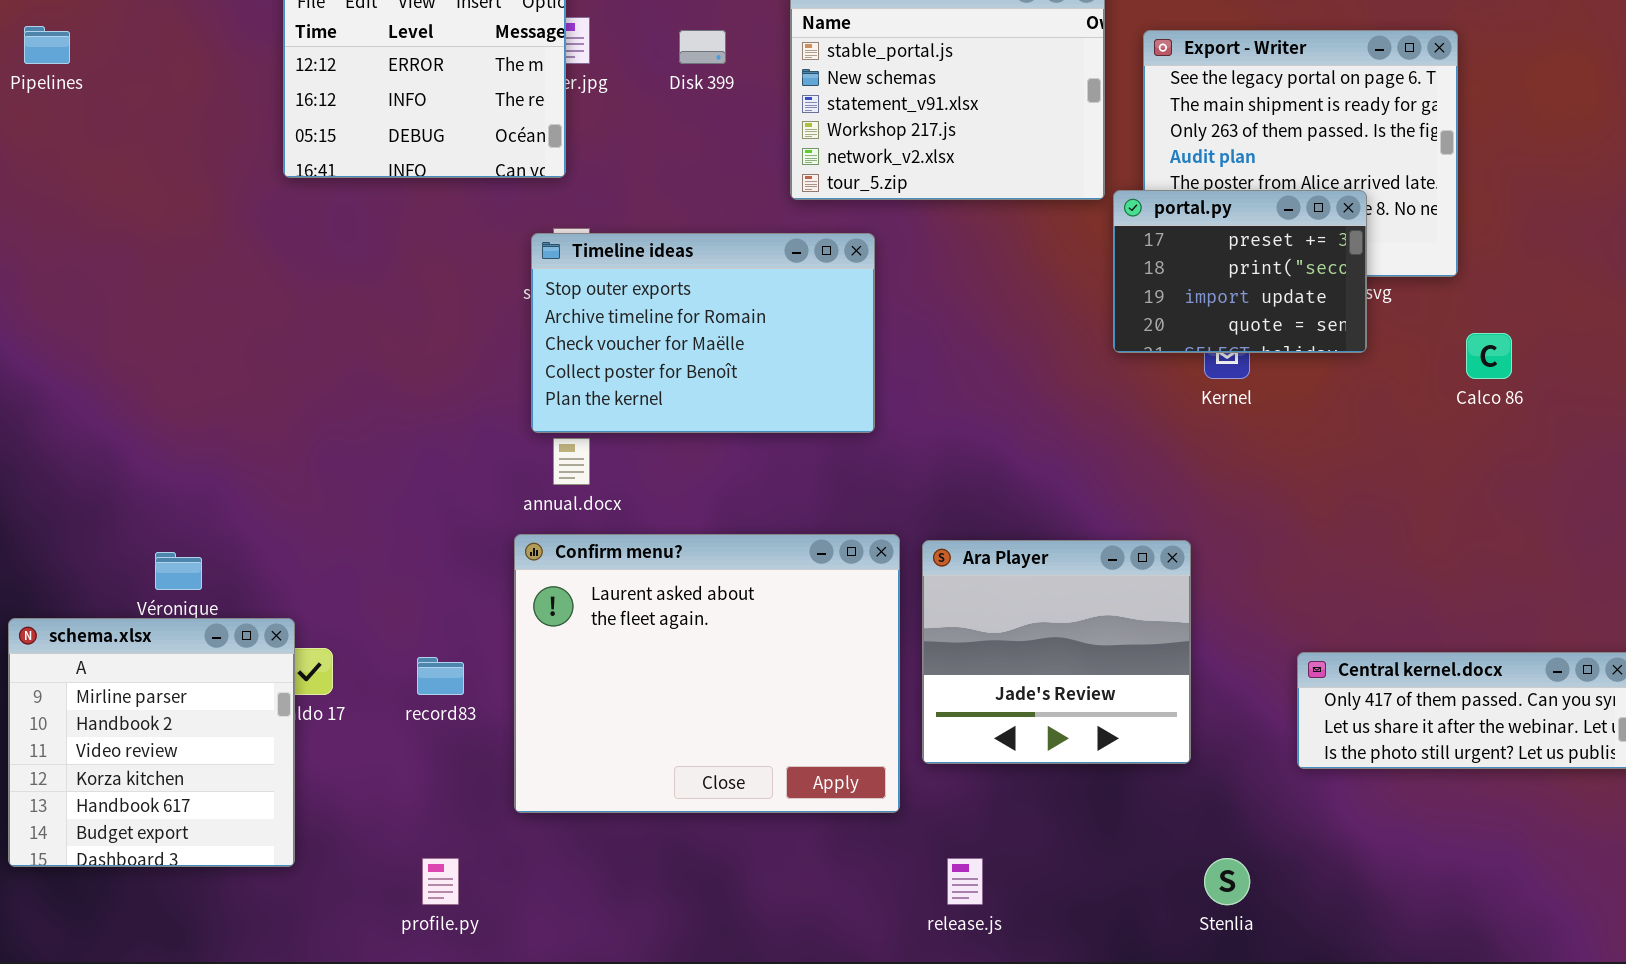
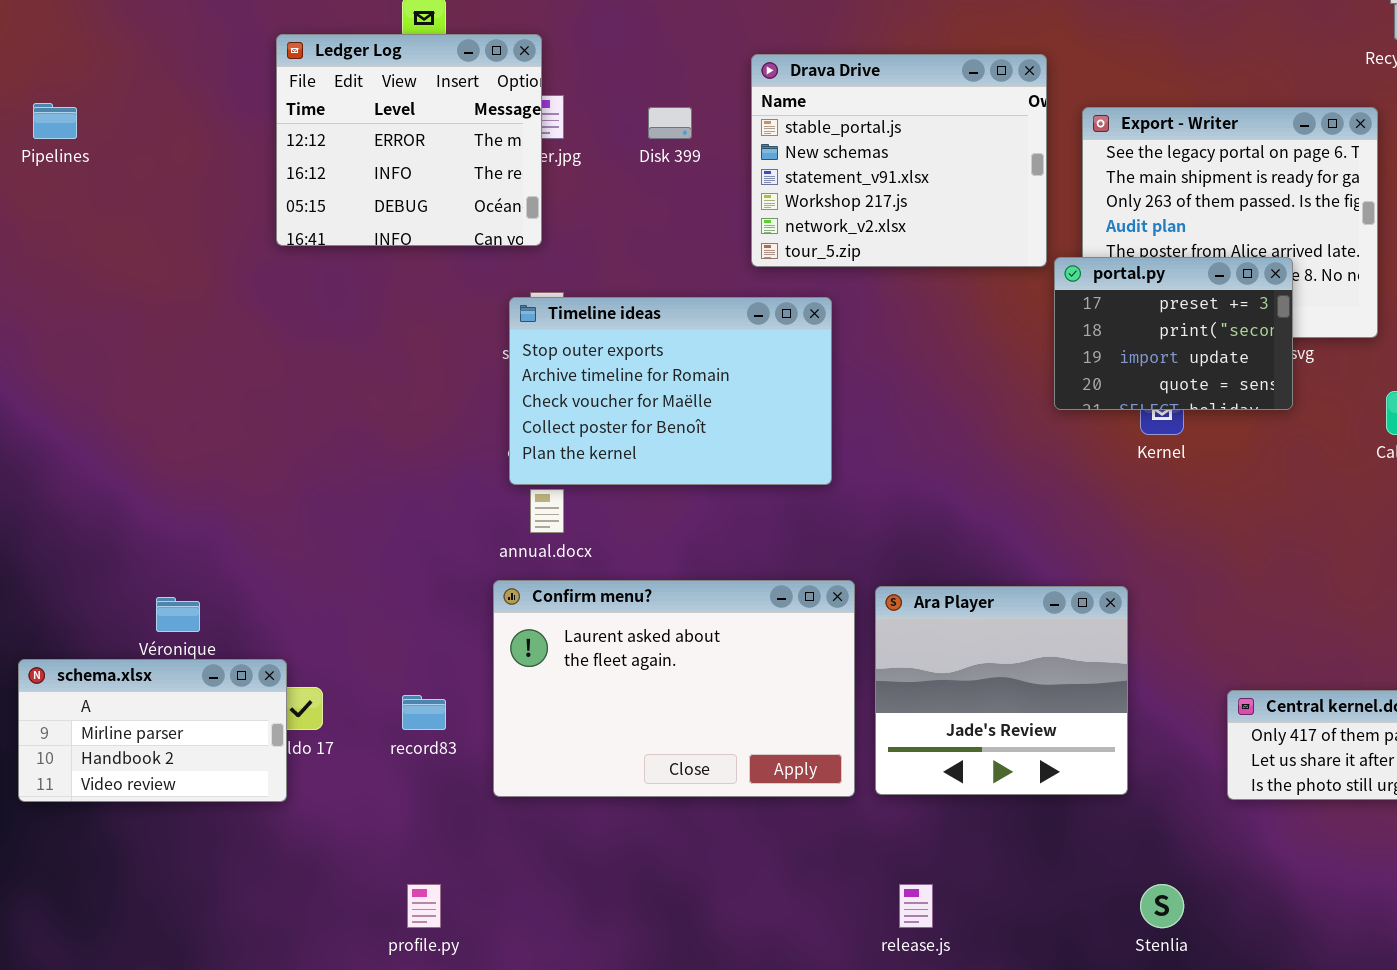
Confirm menu?: [514,534,900,813] -> [493,580,855,797], resized
schema.xlsx: [8,618,295,867] -> [18,659,287,802], resized

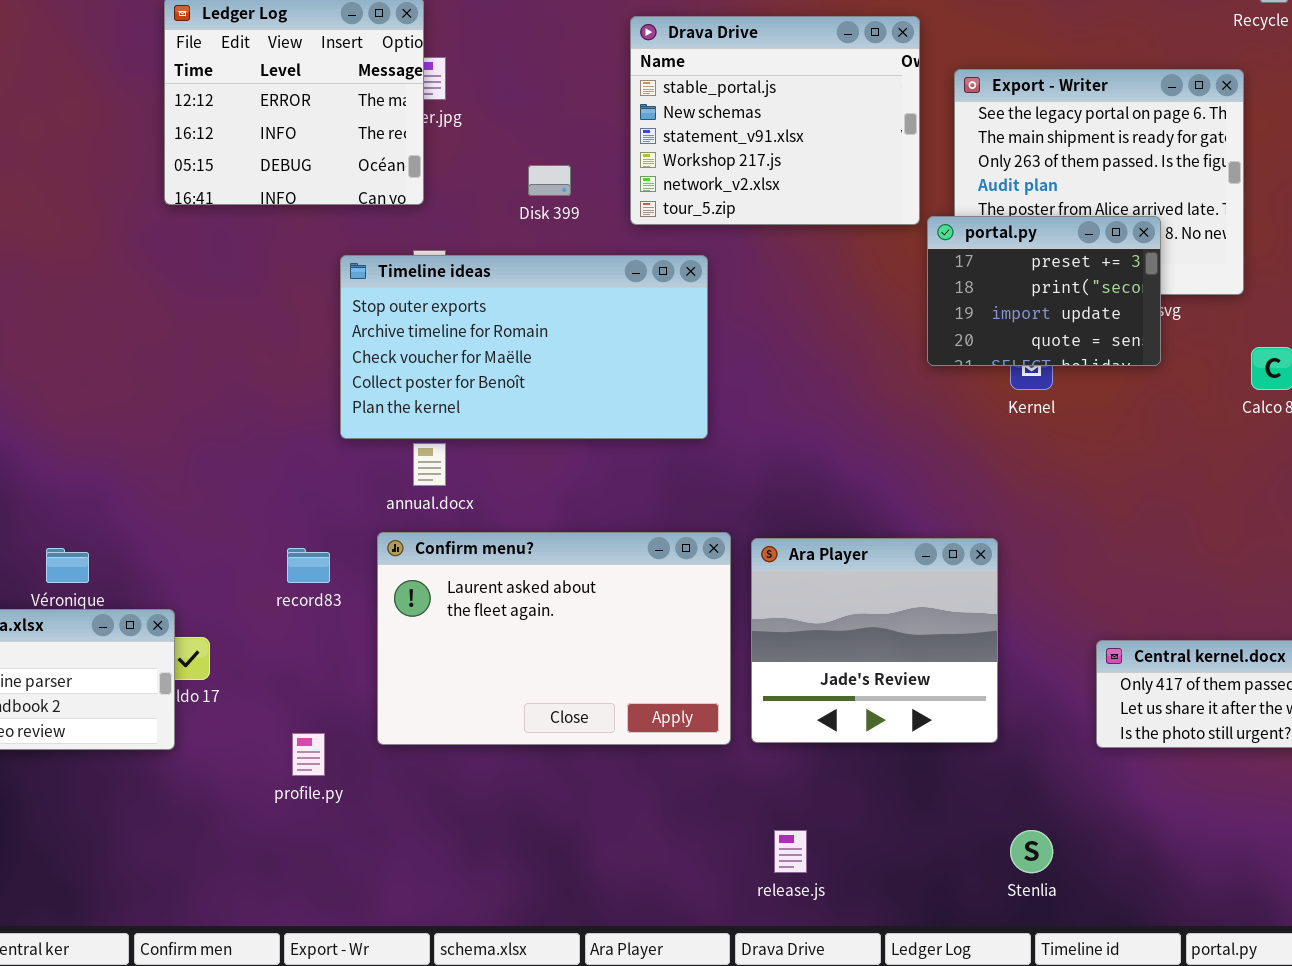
Disk 399: [648,107,692,139] -> [528,165,571,196], moved
Timeline ideas: [509,297,832,485] -> [340,255,708,439], resized
record83: [402,695,446,730] -> [287,548,330,583], moved
profile.py: [407,884,441,928] -> [292,733,325,776], moved

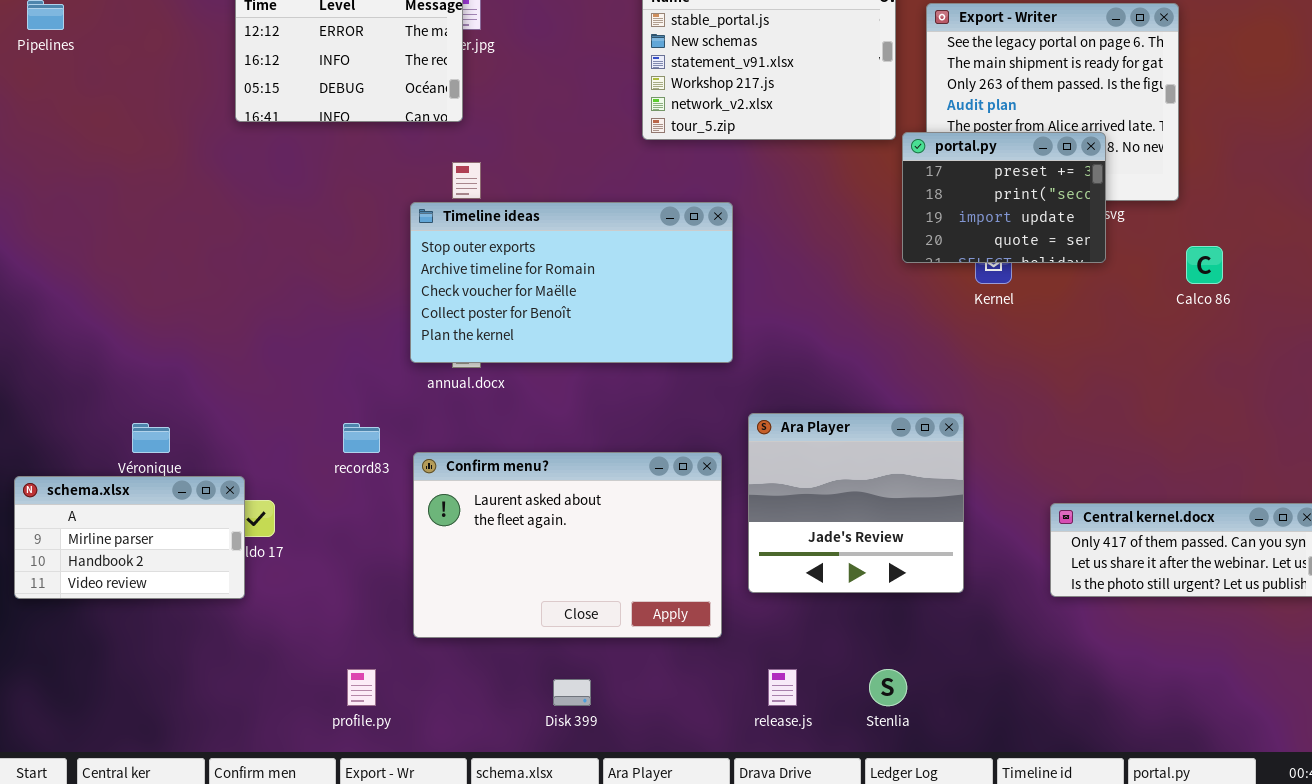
Disk 399: [528,165,571,196] -> [553,679,591,706], moved
Timeline ideas: [340,255,708,439] -> [410,202,733,363], moved
Confirm menu?: [377,532,731,745] -> [413,452,722,638], moved
profile.py: [292,733,325,776] -> [347,669,376,706], moved
Stenlia: [1010,830,1053,873] -> [869,669,907,706], moved

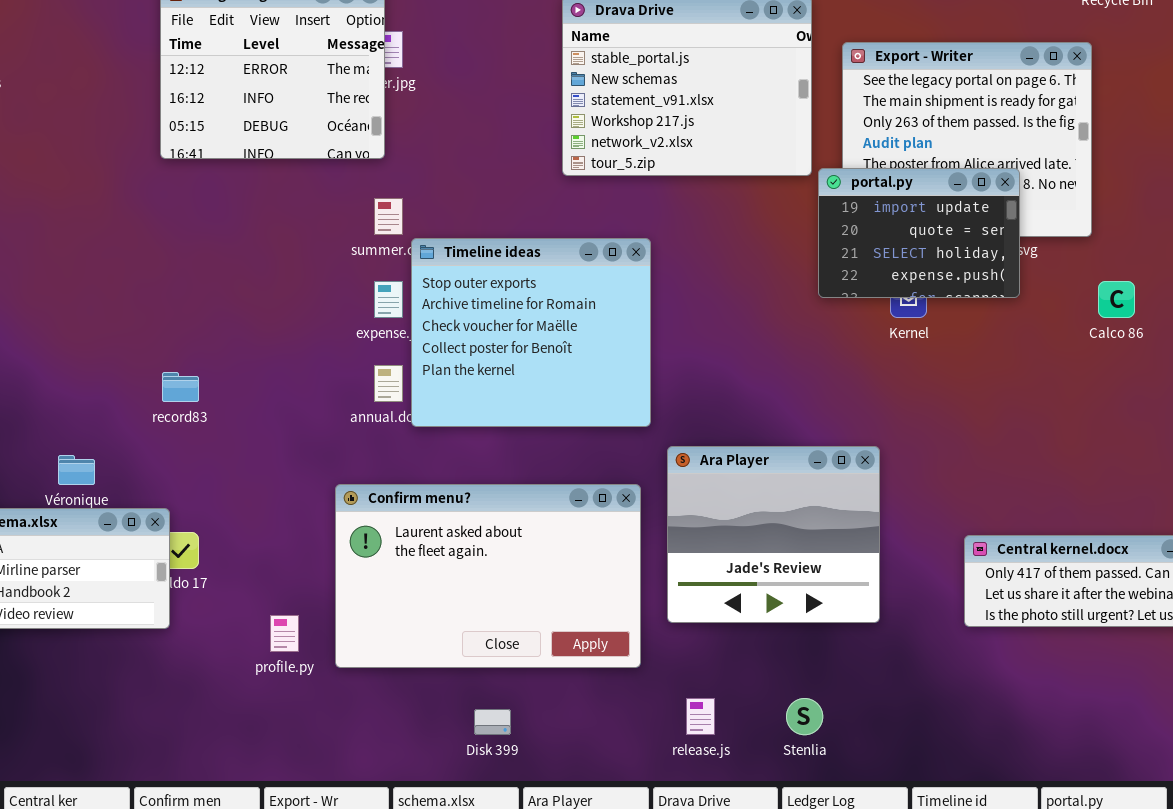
portal.py: [902,132,1106,263] -> [818,168,1020,298], scrolled down 2 rows
Timeline ideas: [410,202,733,363] -> [411,238,651,427], resized
record83: [343,423,380,453] -> [162,372,199,402], moved
profile.py: [347,669,376,706] -> [270,615,299,652], moved

